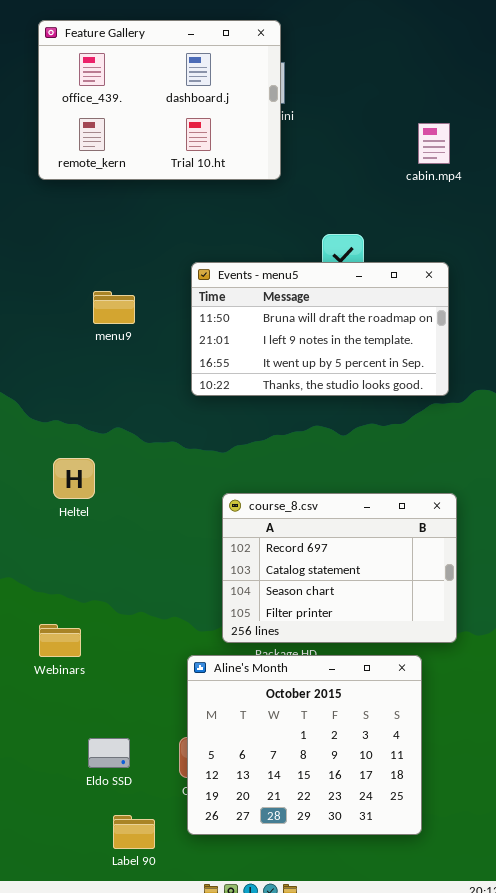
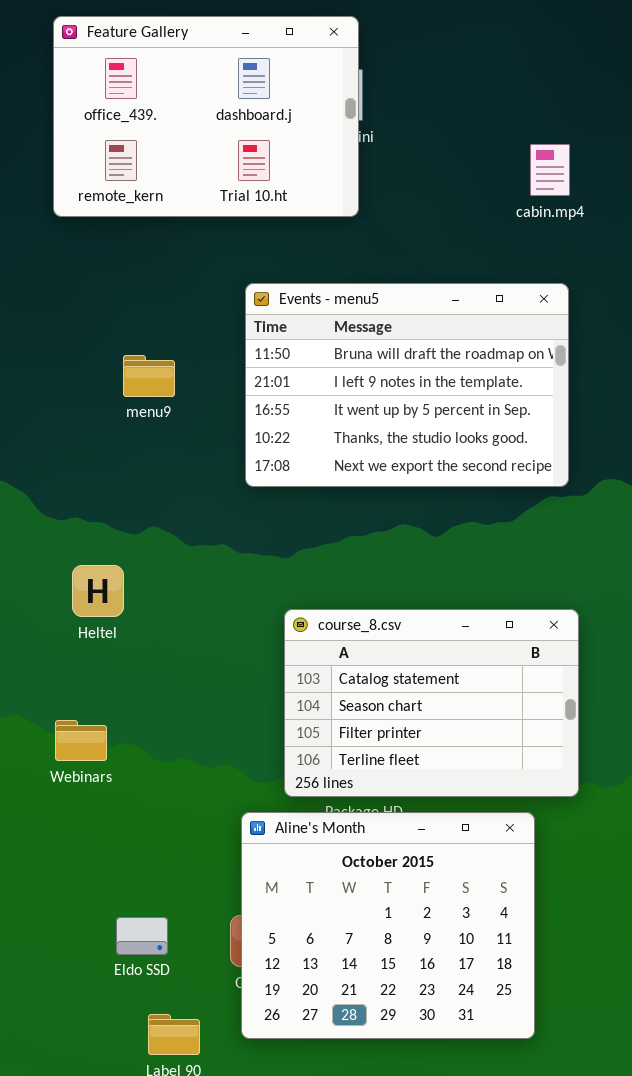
Events - menu5: [191,262,449,396] -> [245,283,569,487], resized
course_8.csv: [222,493,457,643] -> [284,609,579,797], scrolled down 1 row
Webinars: [39,624,81,657] -> [55,720,107,761], moved

